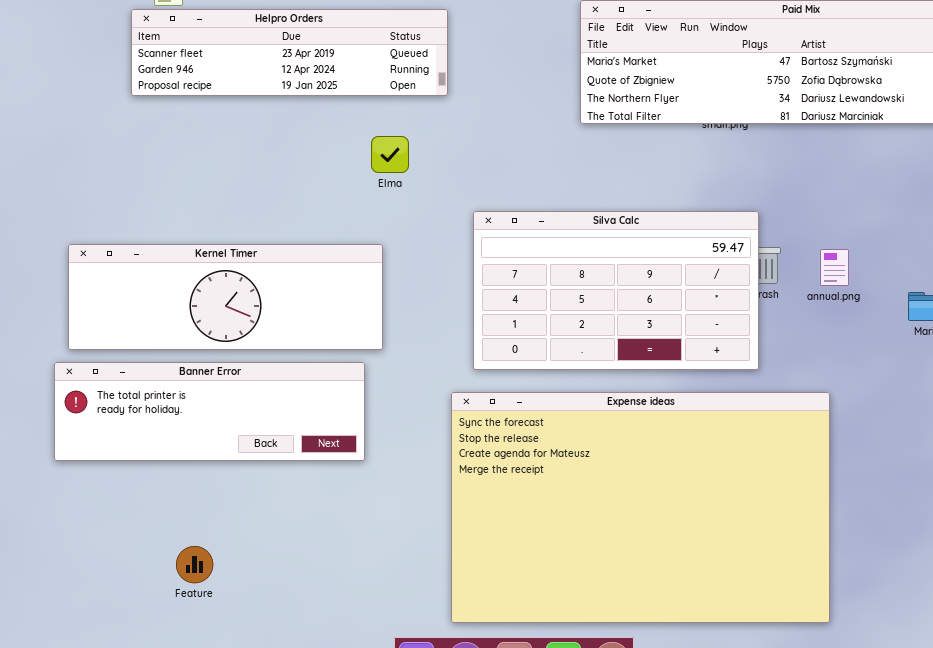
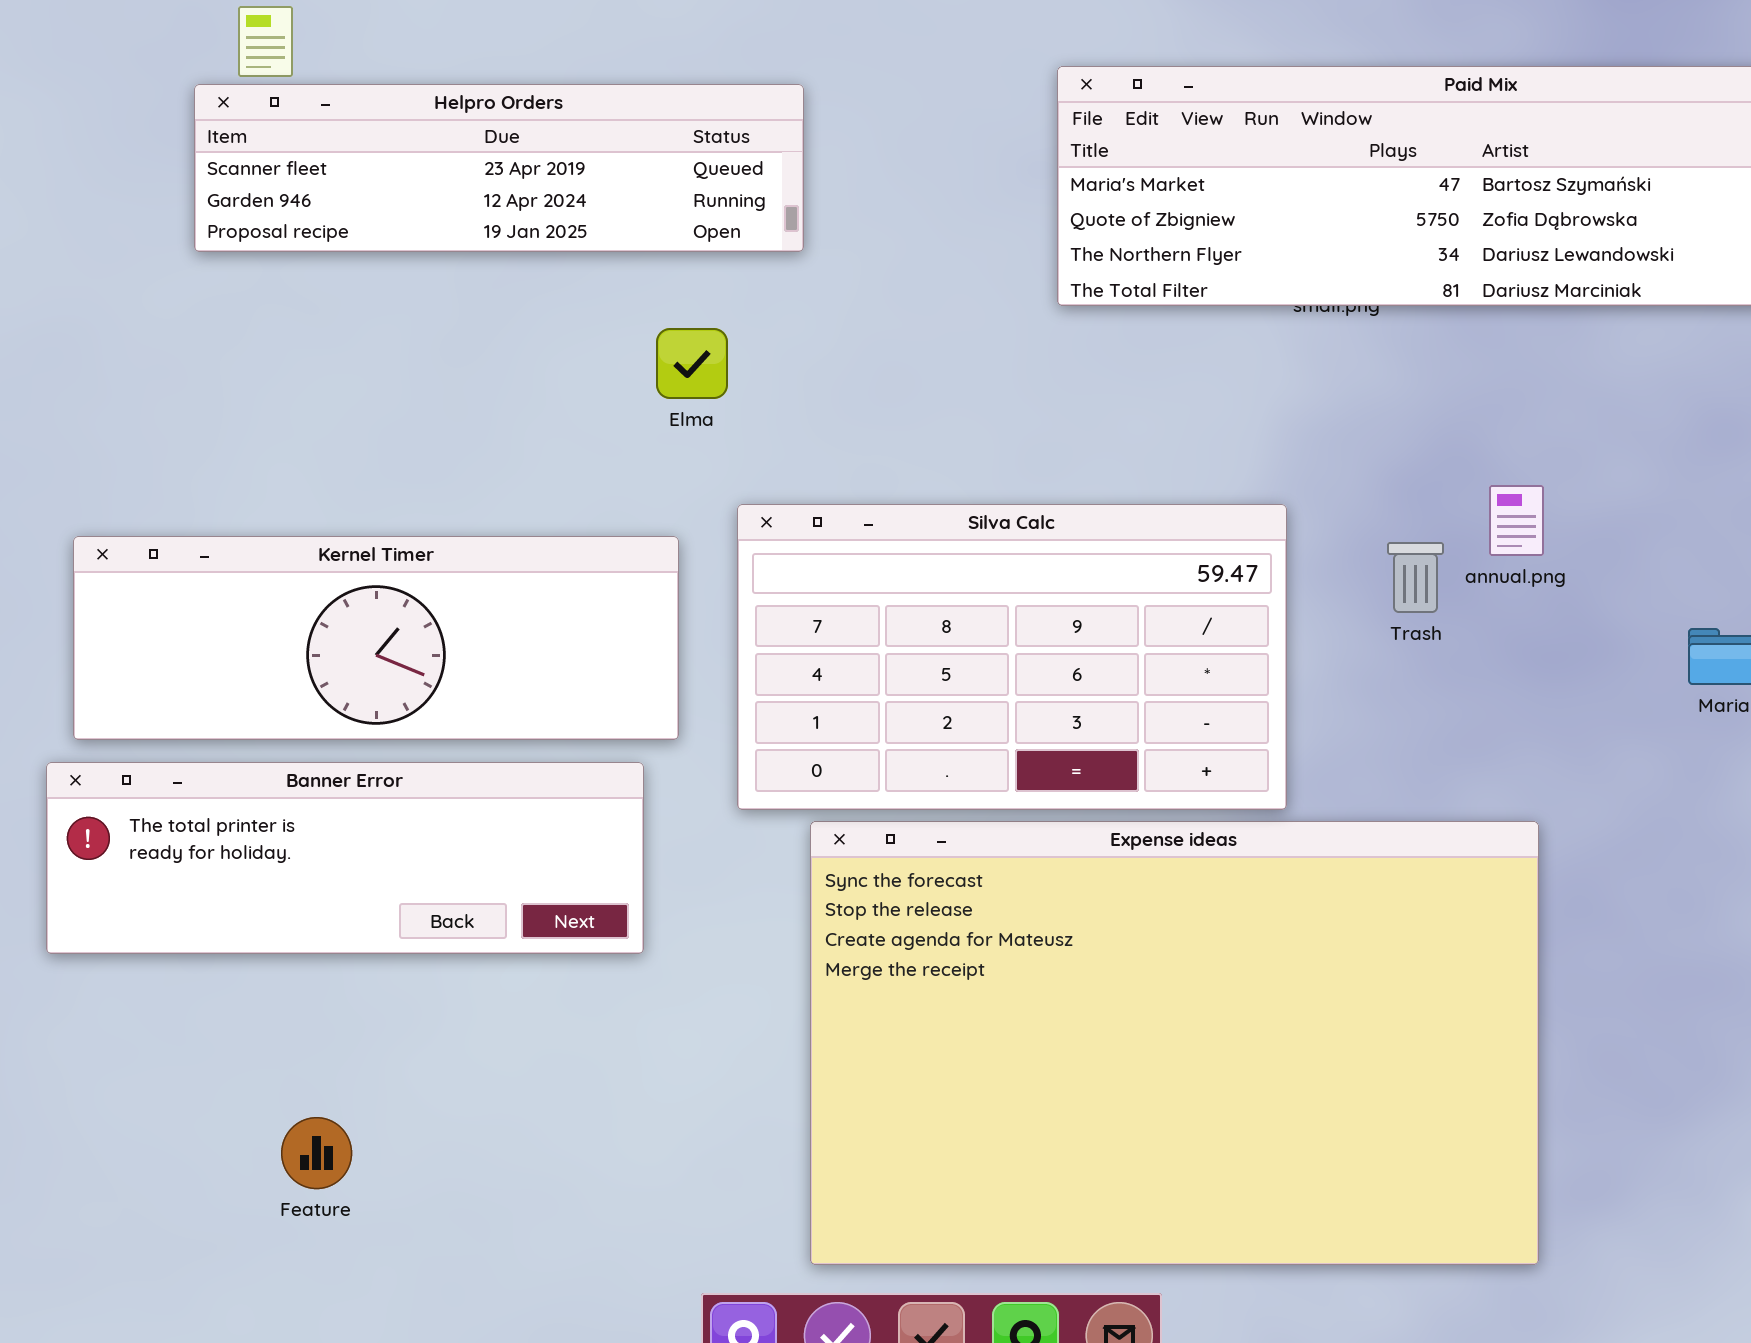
Silva Calc: [473,211,759,370] -> [737,504,1287,810], moved
annual.png: [820,249,849,286] -> [1489,485,1544,556], moved

